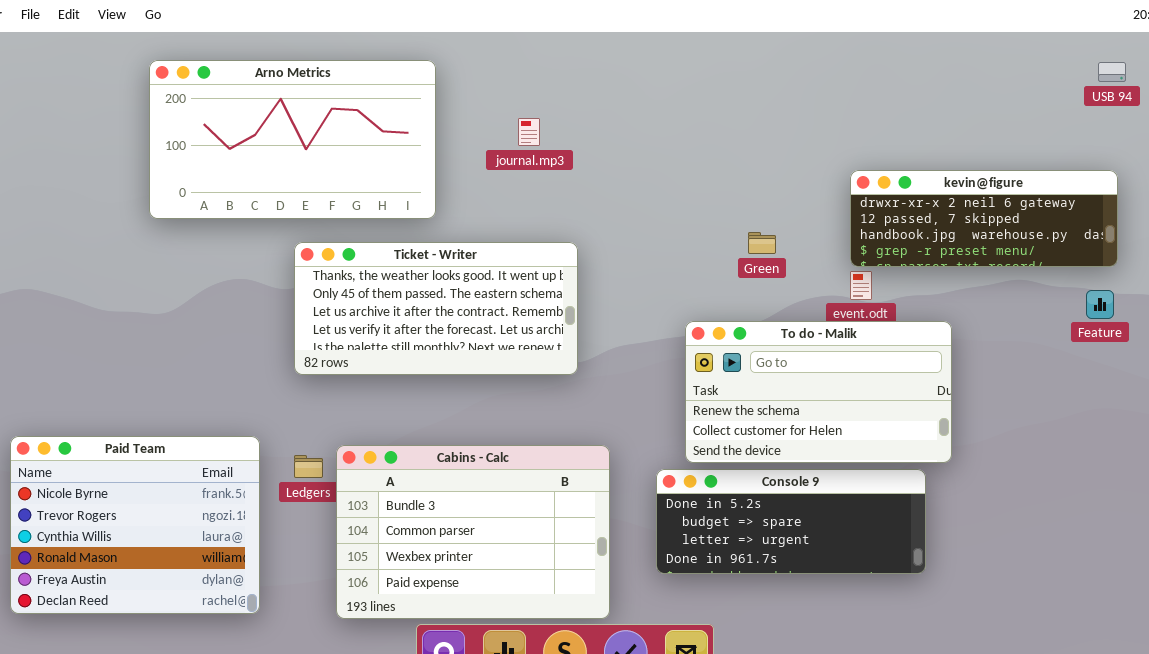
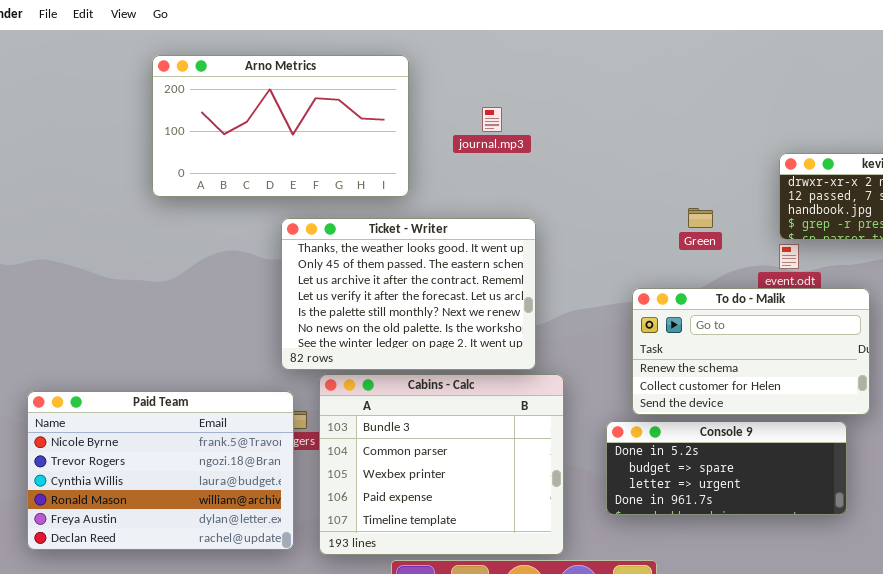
Ticket - Writer: [294,242,578,375] -> [281,218,536,370], resized
Paid Team: [10,436,260,614] -> [27,391,294,550], resized
Cabins - Calc: [336,445,610,619] -> [319,374,564,555], resized

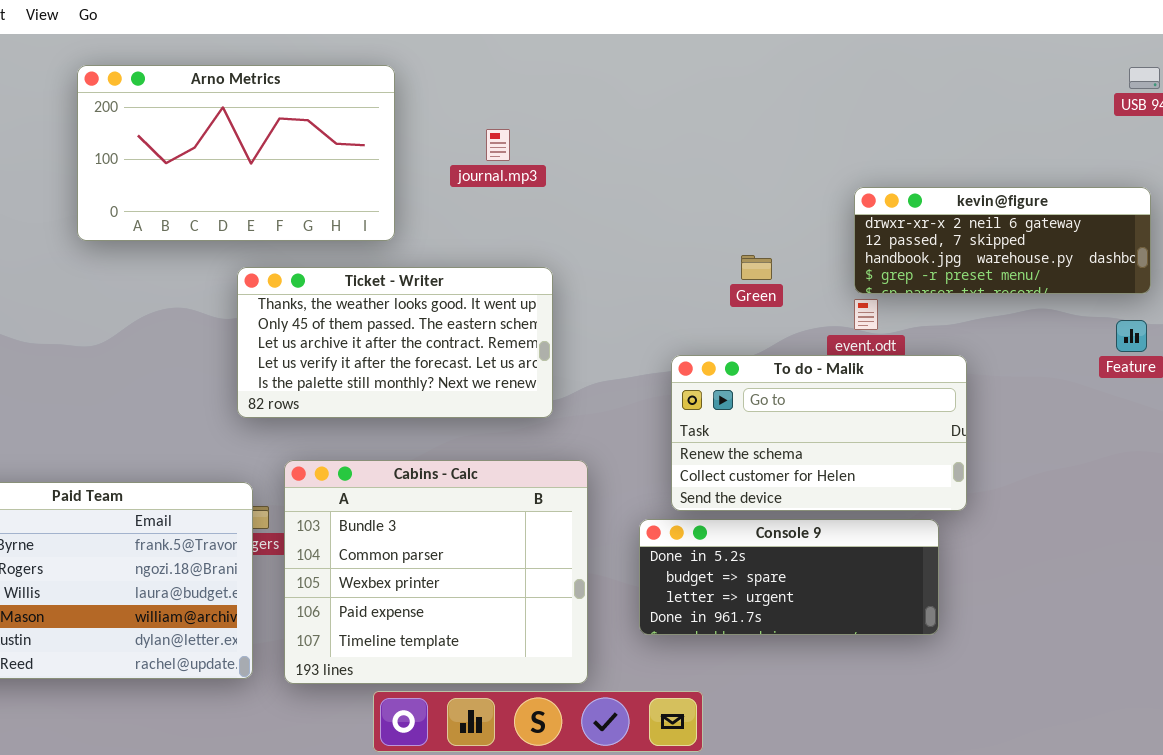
Ticket - Writer: [281,218,536,370] -> [237,267,553,418], resized

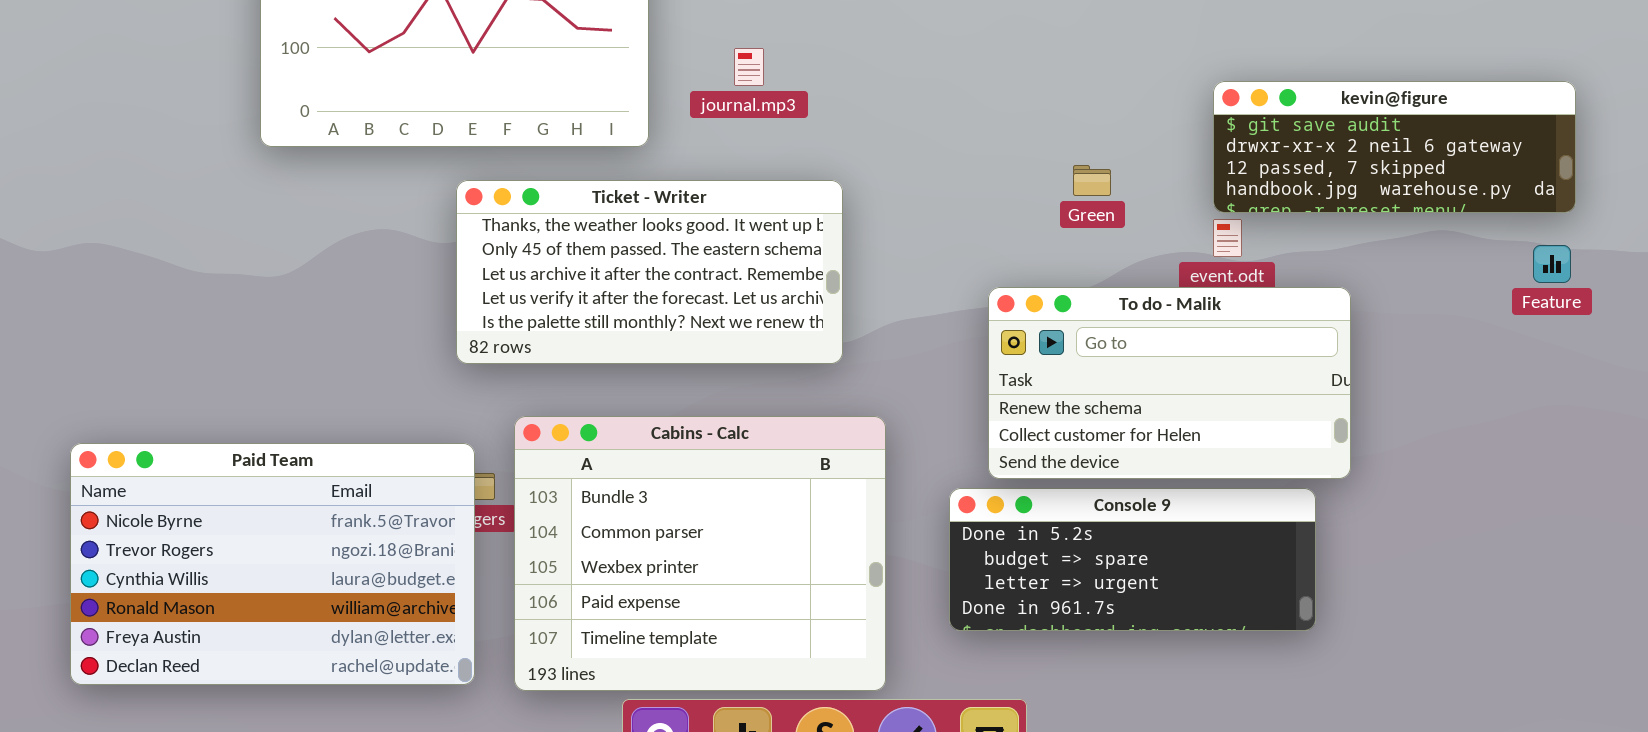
journal.mp3: [486,129,510,161] -> [734,48,764,86], moved
kevin@figure: [854,187,1151,294] -> [1213,81,1576,213], scrolled up 1 row

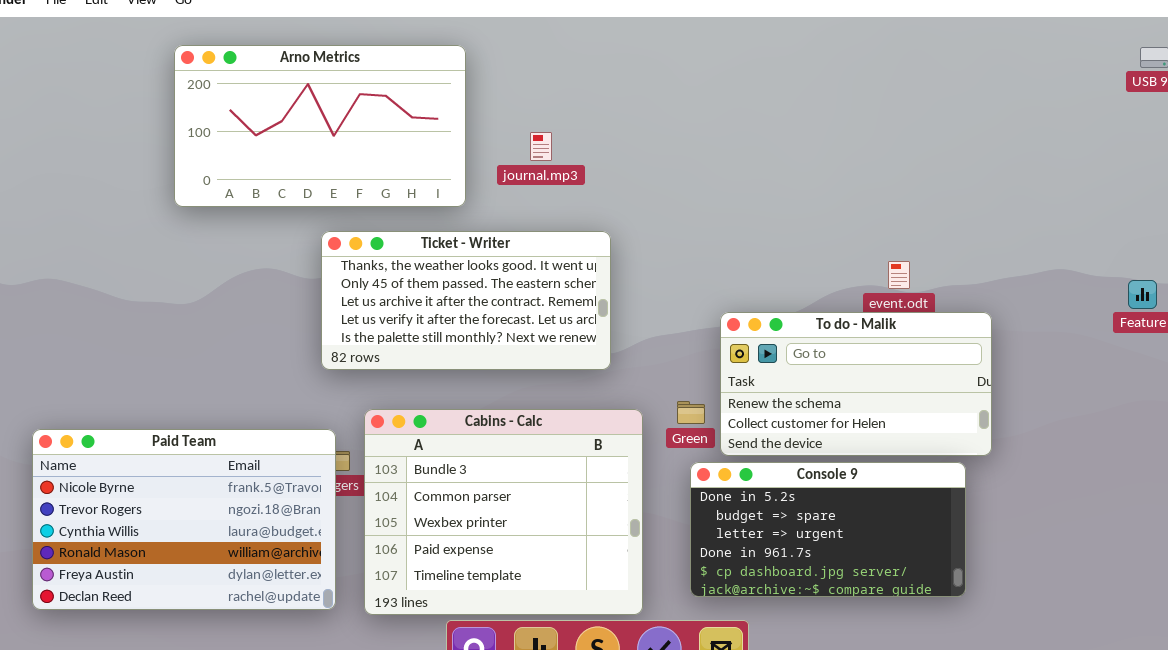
kevin@figure: [1213,81,1576,213] -> none, closed
Green: [1073,165,1111,196] -> [677,401,705,424], moved
Console 9: [949,488,1316,631] -> [690,462,966,597], resized

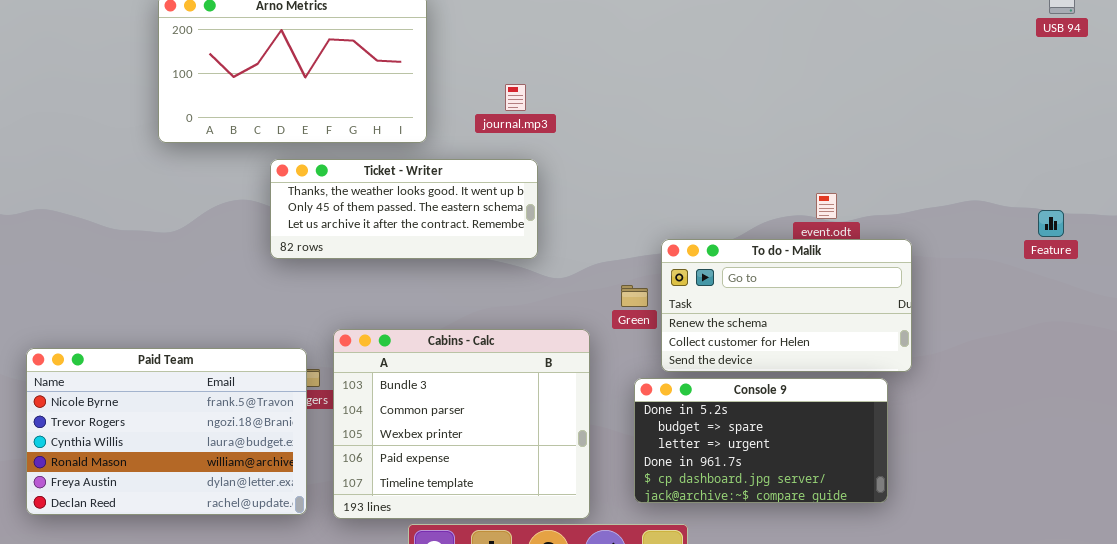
journal.mp3: [530,132,552,161] -> [505,84,526,111], moved
Ticket - Writer: [321,231,611,370] -> [270,159,538,259], moved, resized
Green: [677,401,705,424] -> [621,285,648,307], moved

